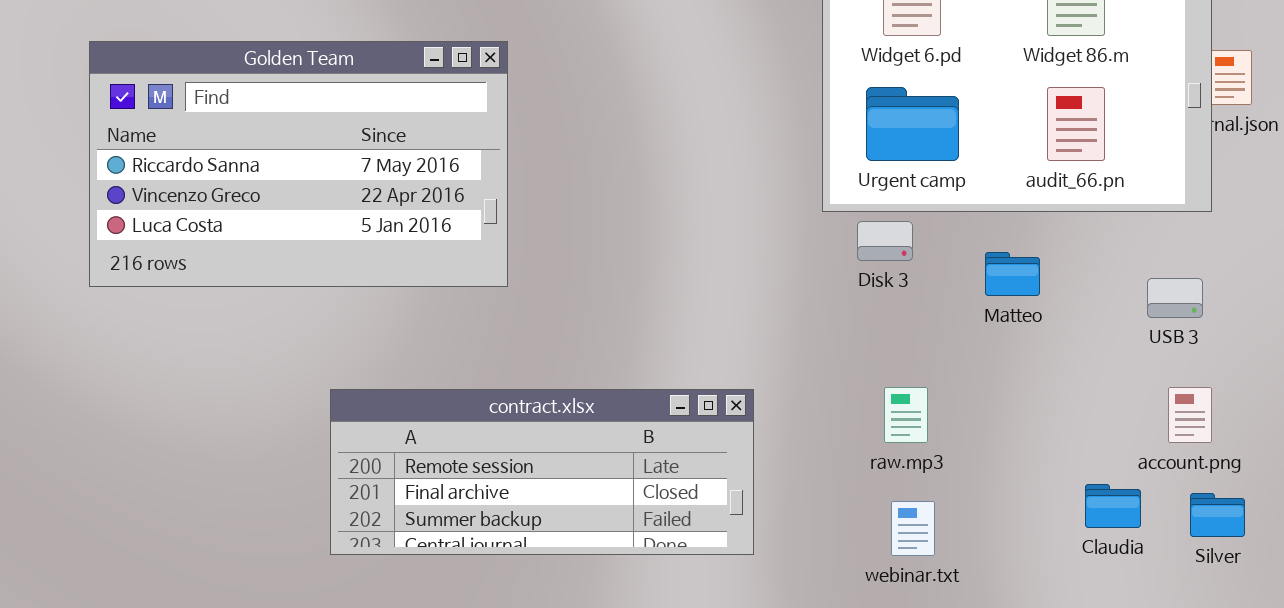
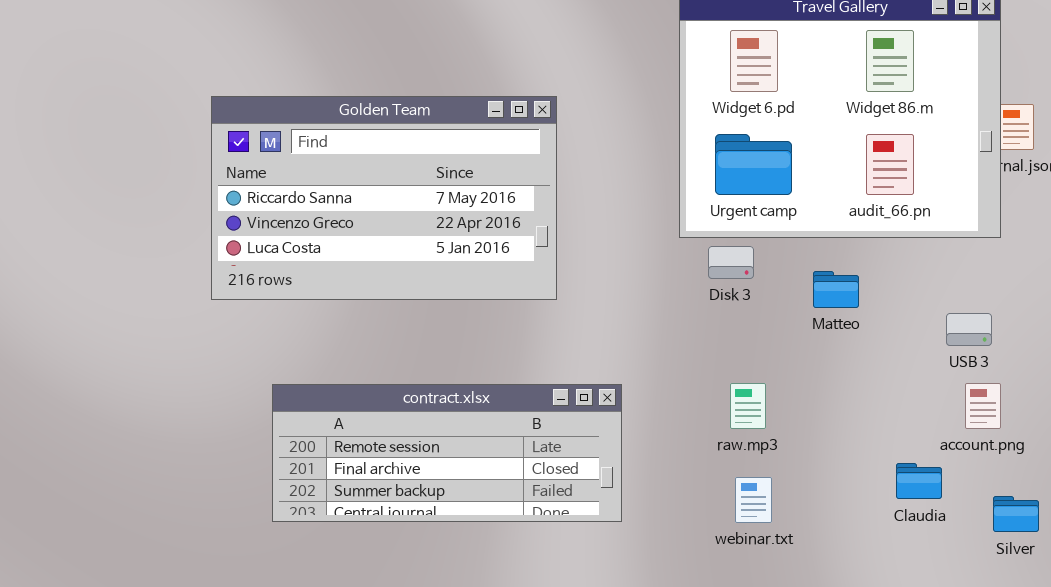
Golden Team: [89,41,508,287] -> [211,96,557,300], moved
USB 3: [1147,278,1203,318] -> [946,313,992,346], moved
Silver: [1190,493,1245,537] -> [993,496,1039,532], moved

